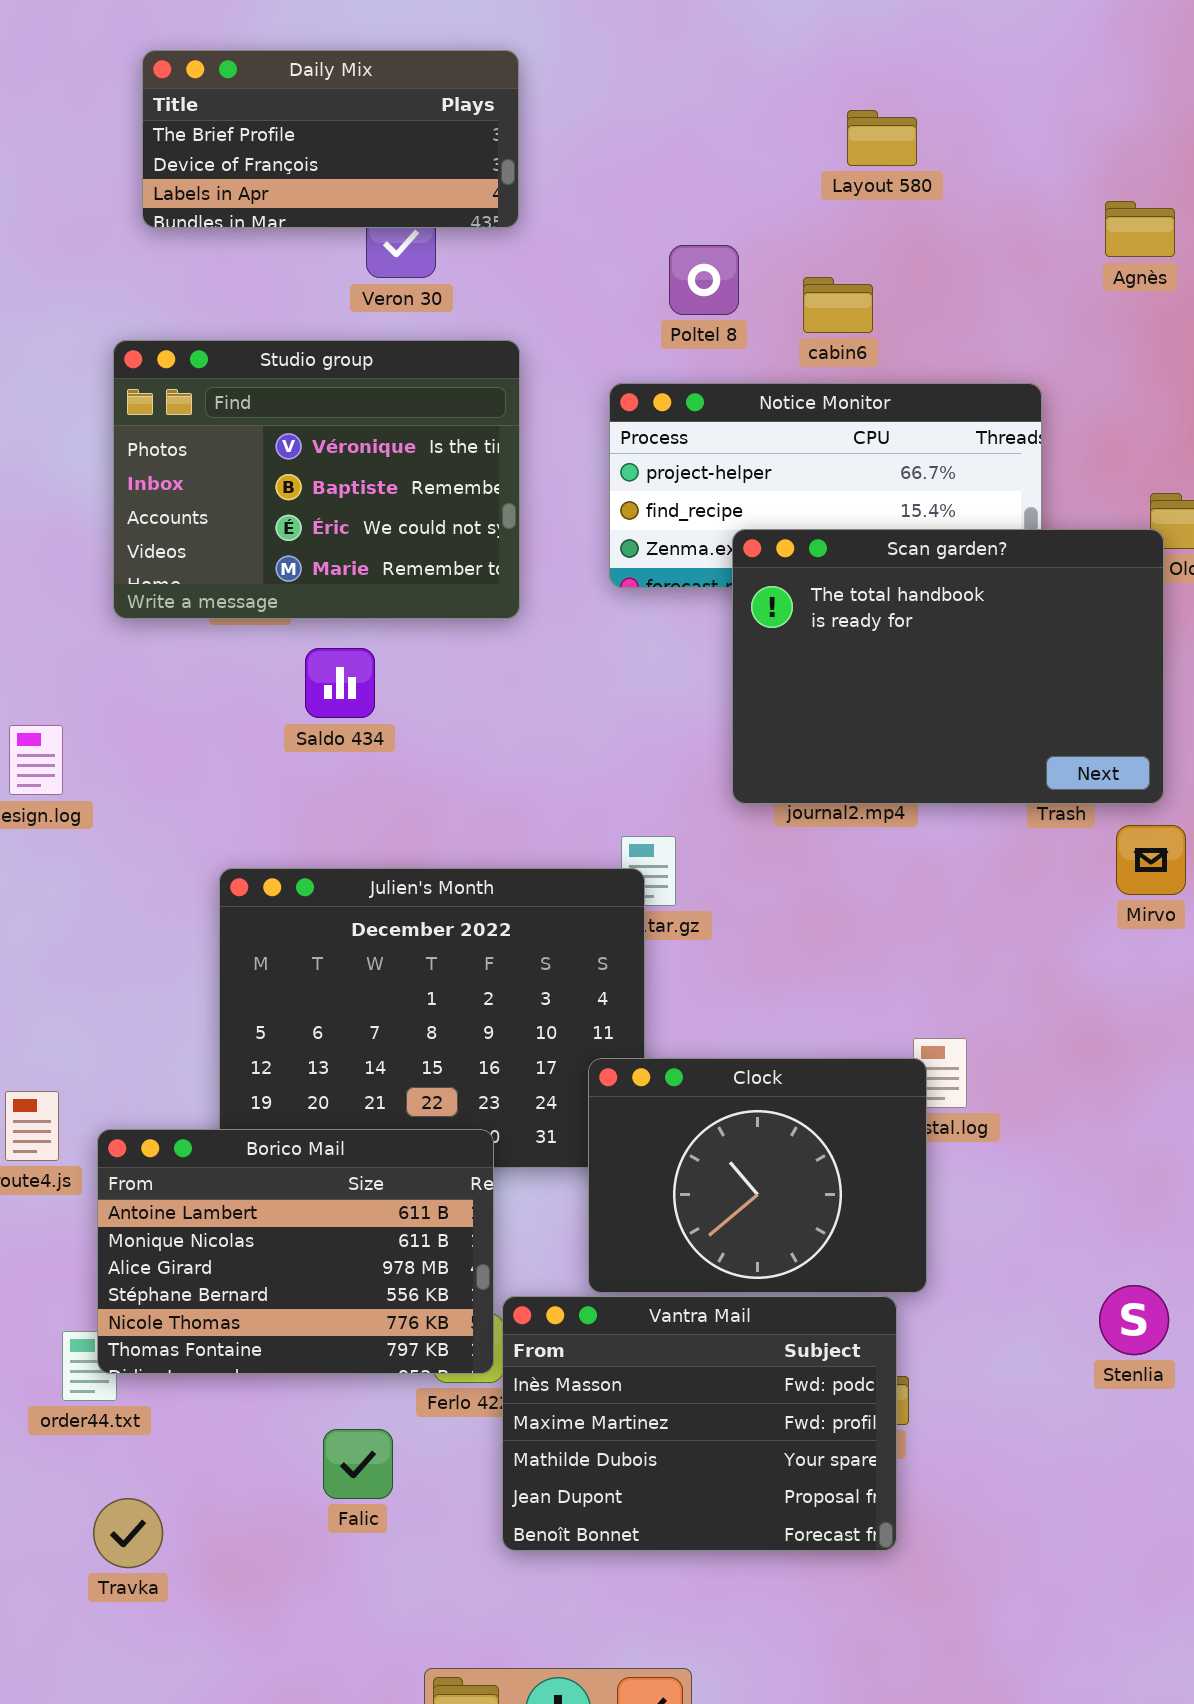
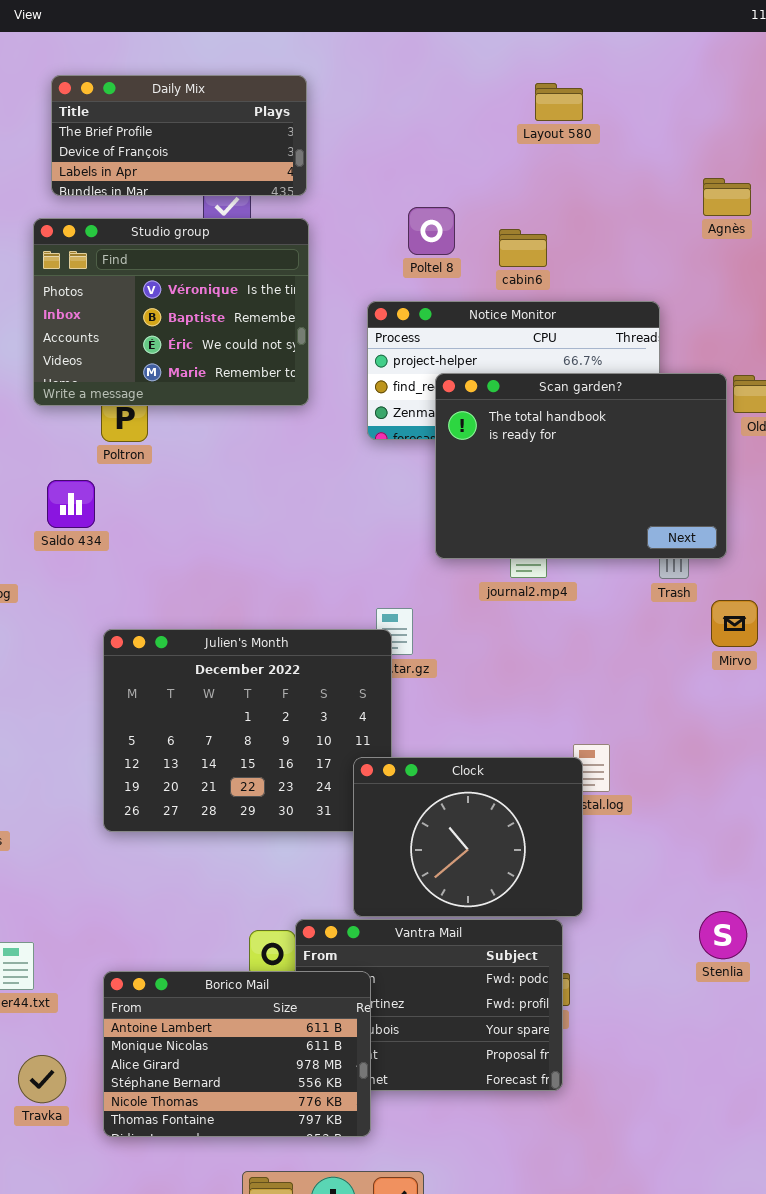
Layout 580: [847,110,917,166] -> [535,83,583,121], moved
Studio group: [113,340,520,619] -> [33,218,309,406], moved
Scan garden?: [732,529,1164,804] -> [435,373,727,559], moved
Saldo 434: [305,648,375,718] -> [47,480,95,528], moved
Borico Mail: [97,1129,494,1374] -> [103,971,371,1137], moved

